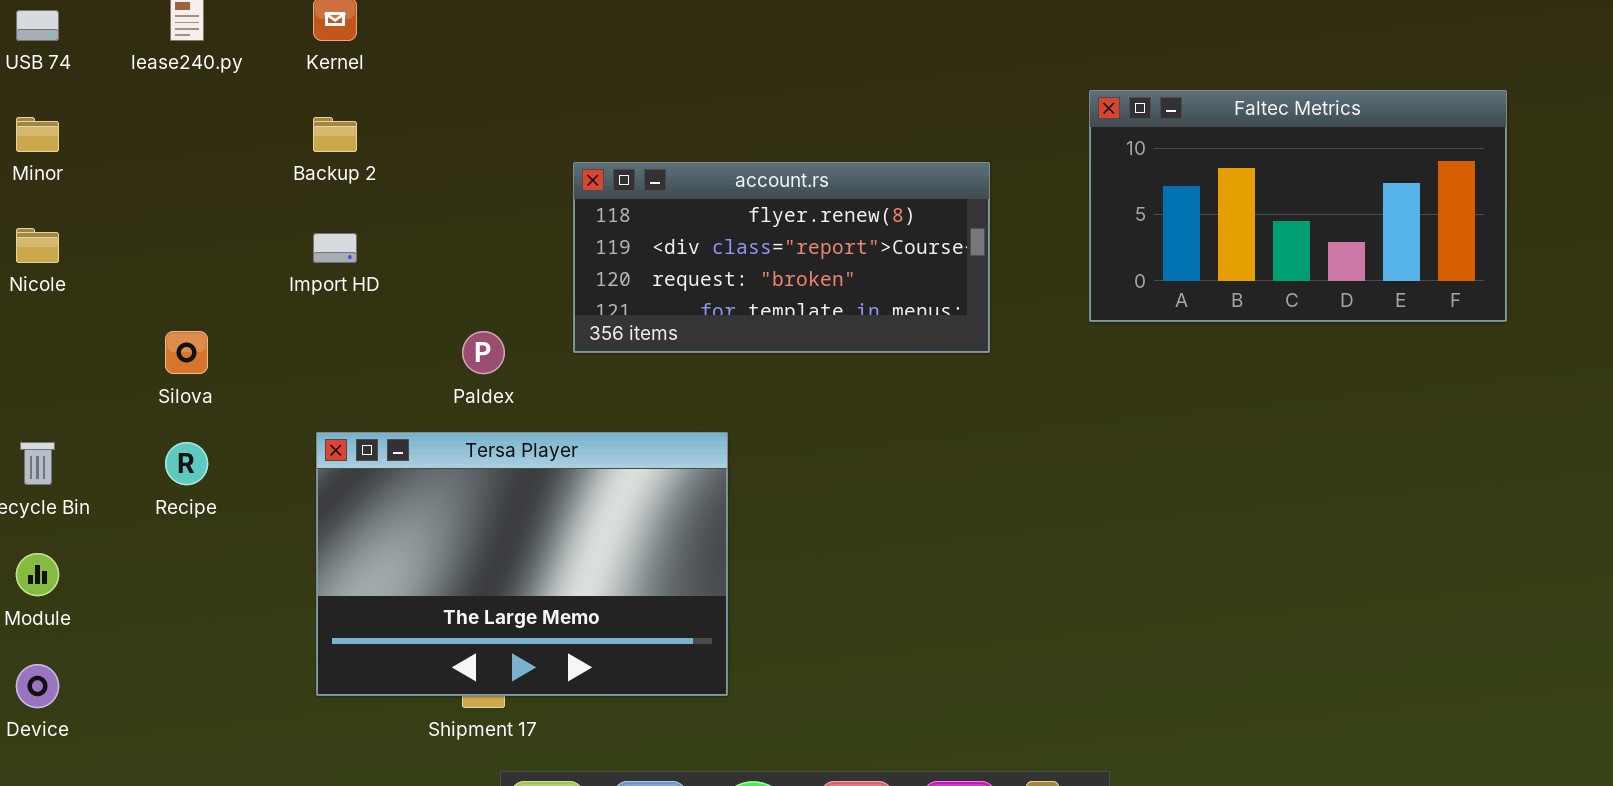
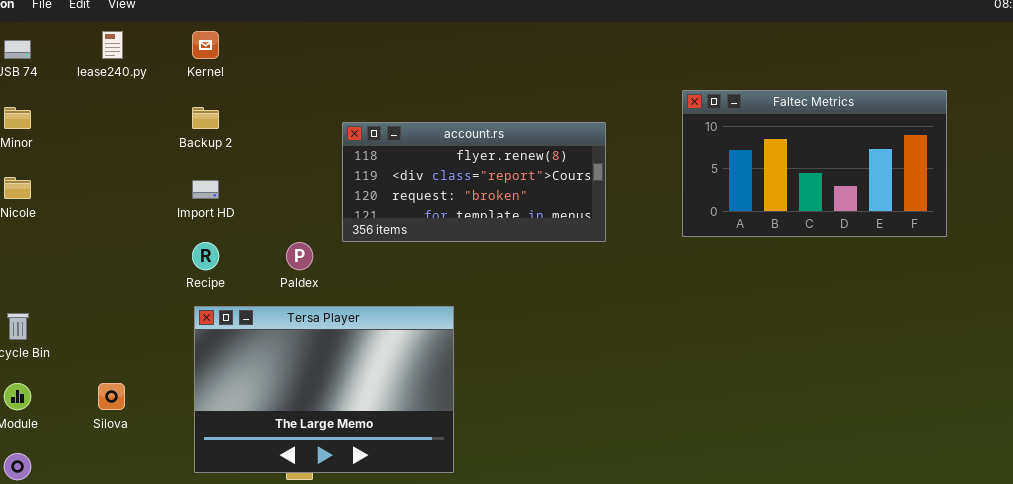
account.rs: [573,162,990,353] -> [342,122,606,242], moved
Silova: [165,331,208,374] -> [98,383,125,410], moved
Recipe: [165,442,208,485] -> [192,242,219,270], moved

